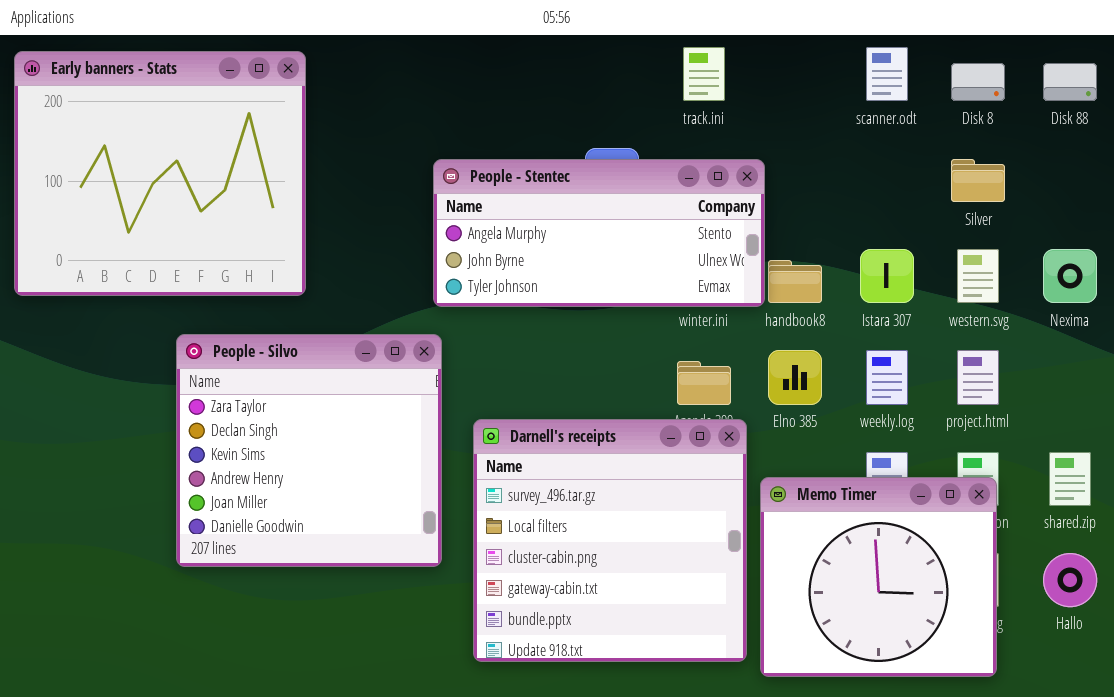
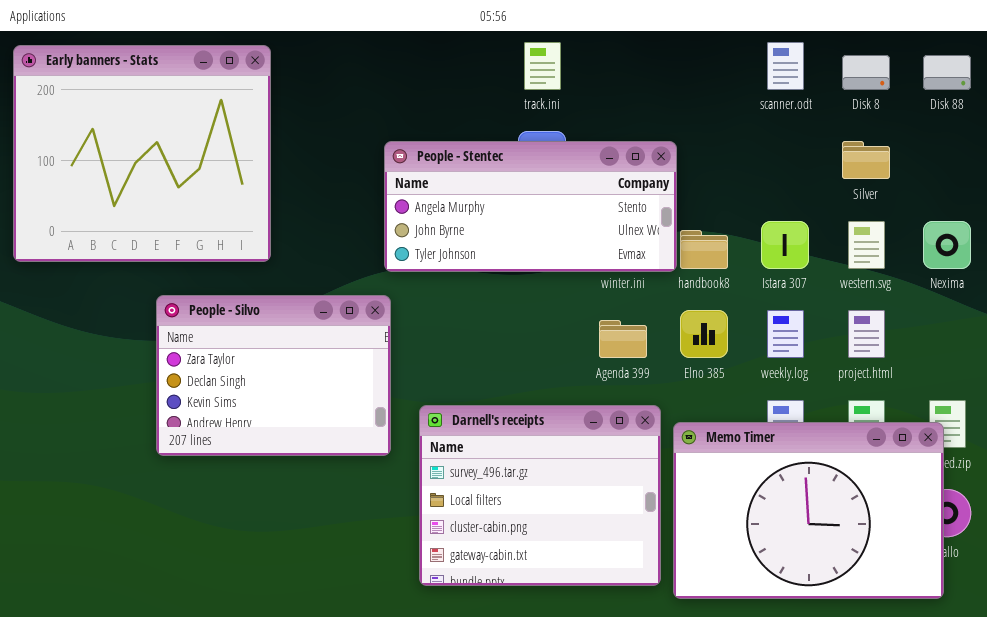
track.ini: [683,47,725,101] -> [524,42,561,90], moved
People - Silvo: [176,334,442,567] -> [156,295,391,456], resized
Darnell's receipts: [473,419,747,662] -> [419,405,661,586], resized
Memo Timer: [760,477,997,677] -> [673,422,944,599], resized

